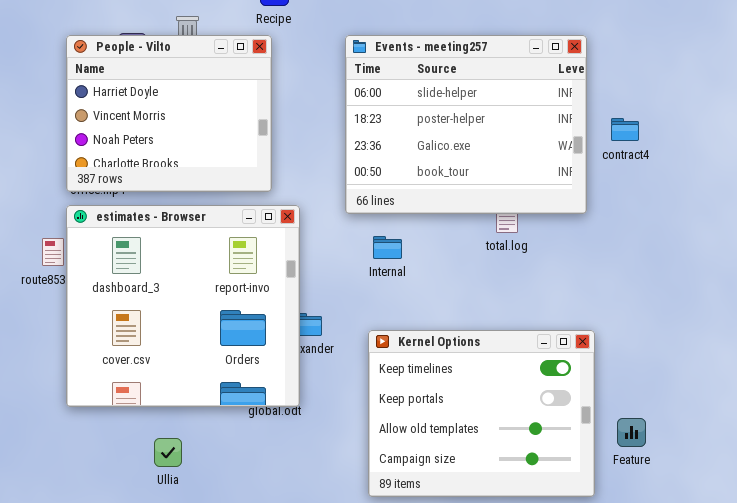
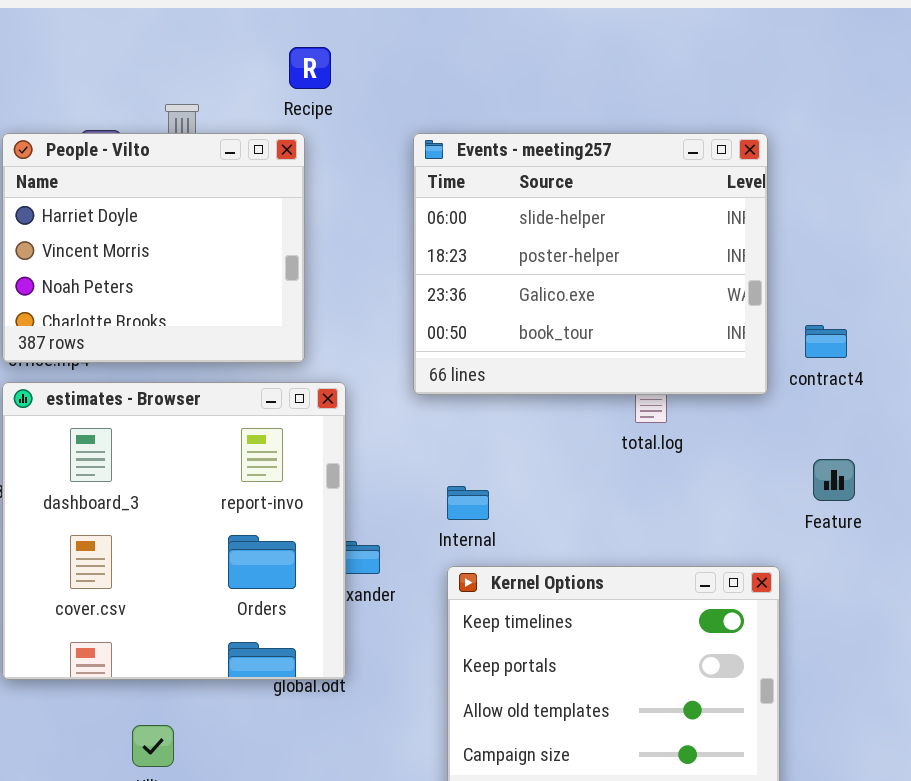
contract4: [611,118,639,141] -> [805,325,847,358], moved
Internal: [373,236,402,259] -> [447,486,489,520], moved
Feature: [617,418,646,447] -> [813,459,855,501], moved

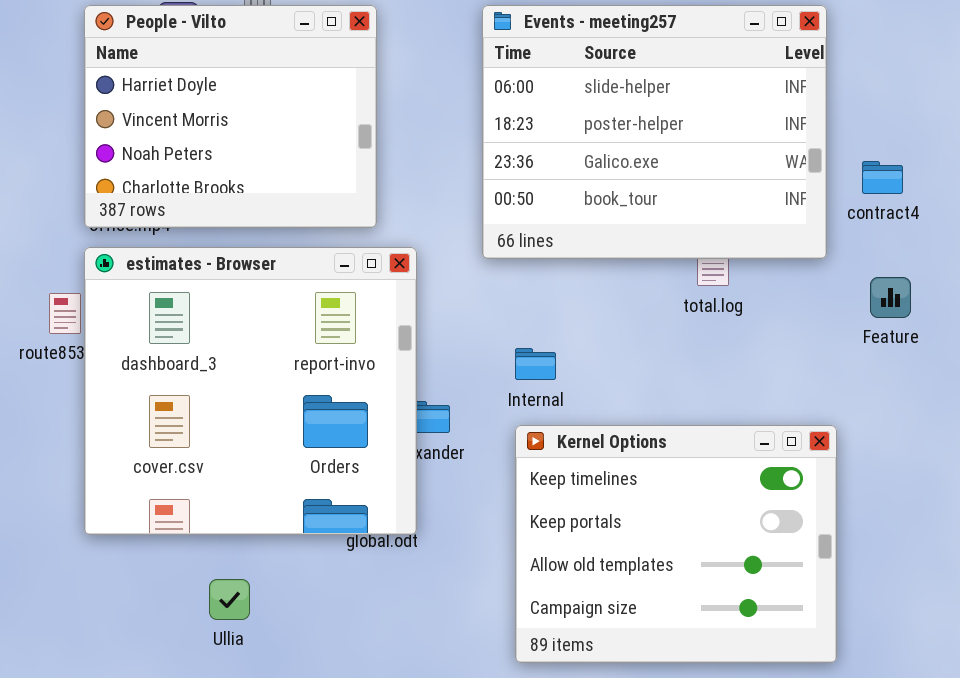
contract4: [805,325,847,358] -> [862,161,903,194], moved
Feature: [813,459,855,501] -> [870,277,911,318], moved

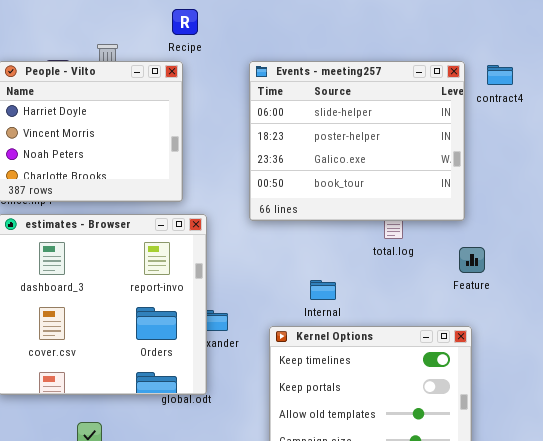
contract4: [862,161,903,194] -> [487,65,513,85], moved
Feature: [870,277,911,318] -> [459,247,485,273], moved
Internal: [515,348,556,380] -> [310,280,336,300], moved

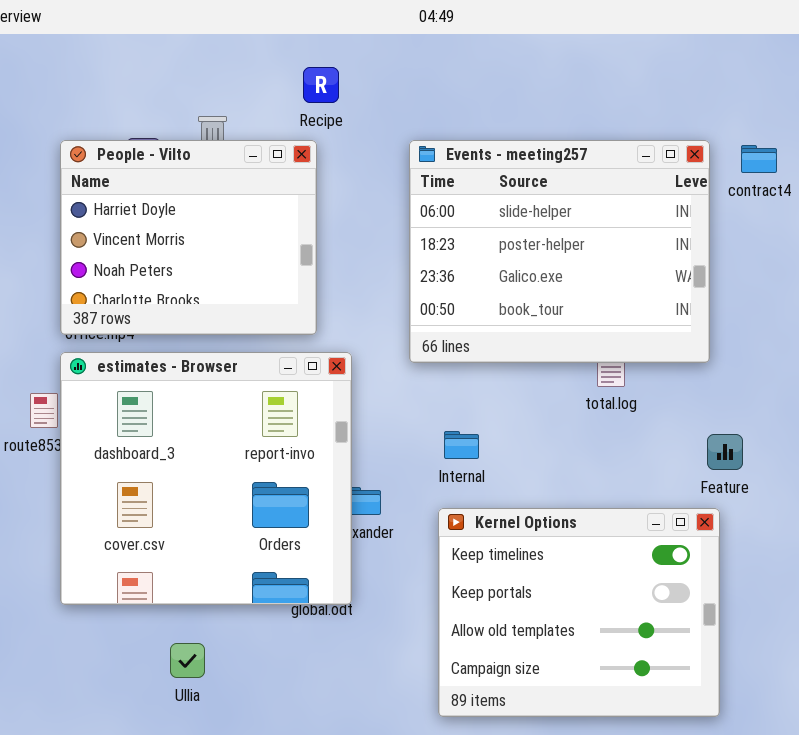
Feature: [459,247,485,273] -> [707,434,743,470], moved
Internal: [310,280,336,300] -> [444,431,479,459], moved

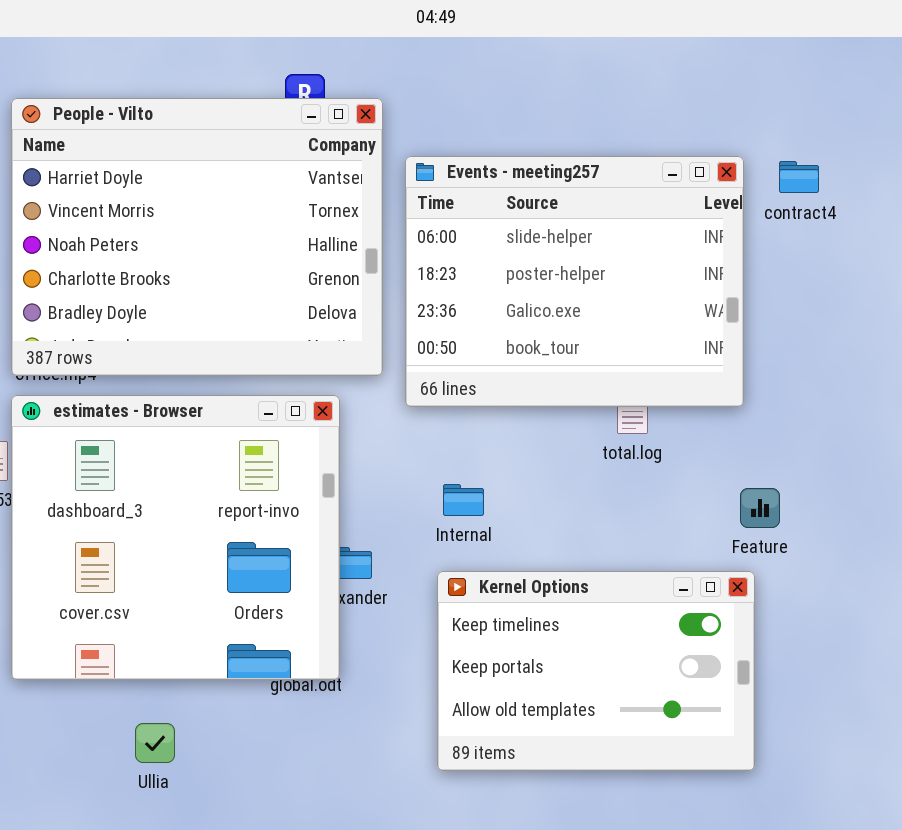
People - Vilto: [60,140,317,335] -> [11,98,383,376], resized
Kernel Options: [438,508,720,717] -> [437,571,755,771], resized

